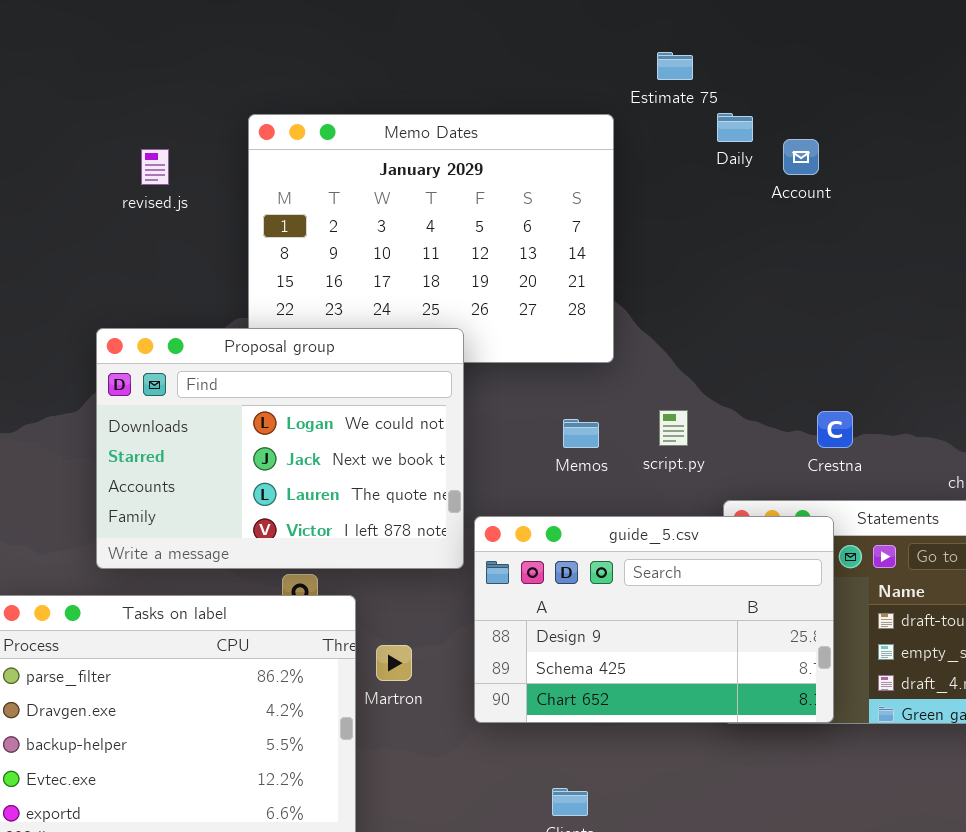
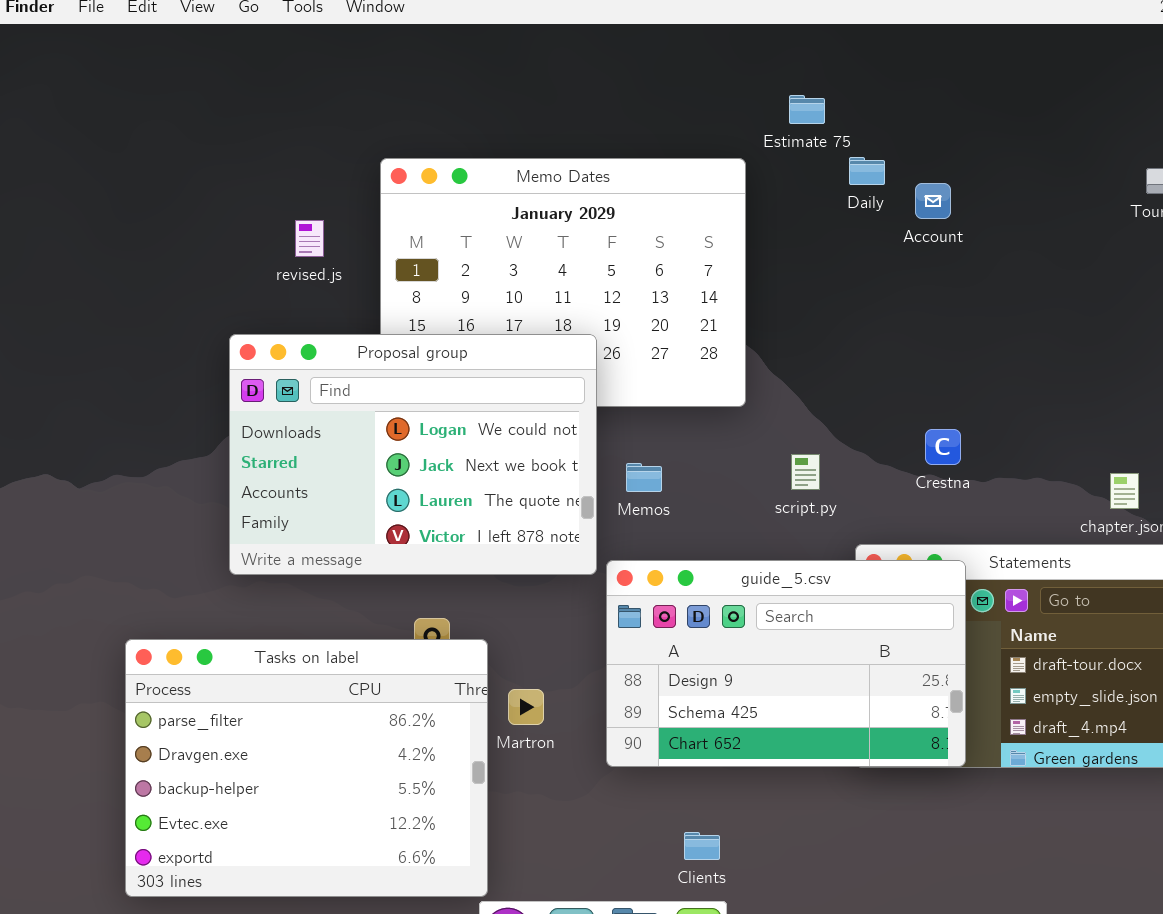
revised.js: [141,149,169,185] -> [295,220,324,257], moved
Proposal group: [96,328,464,569] -> [229,334,597,575], moved
Crestna: [817,411,853,448] -> [925,429,961,465], moved
Memos: [563,419,599,448] -> [626,463,662,492], moved

